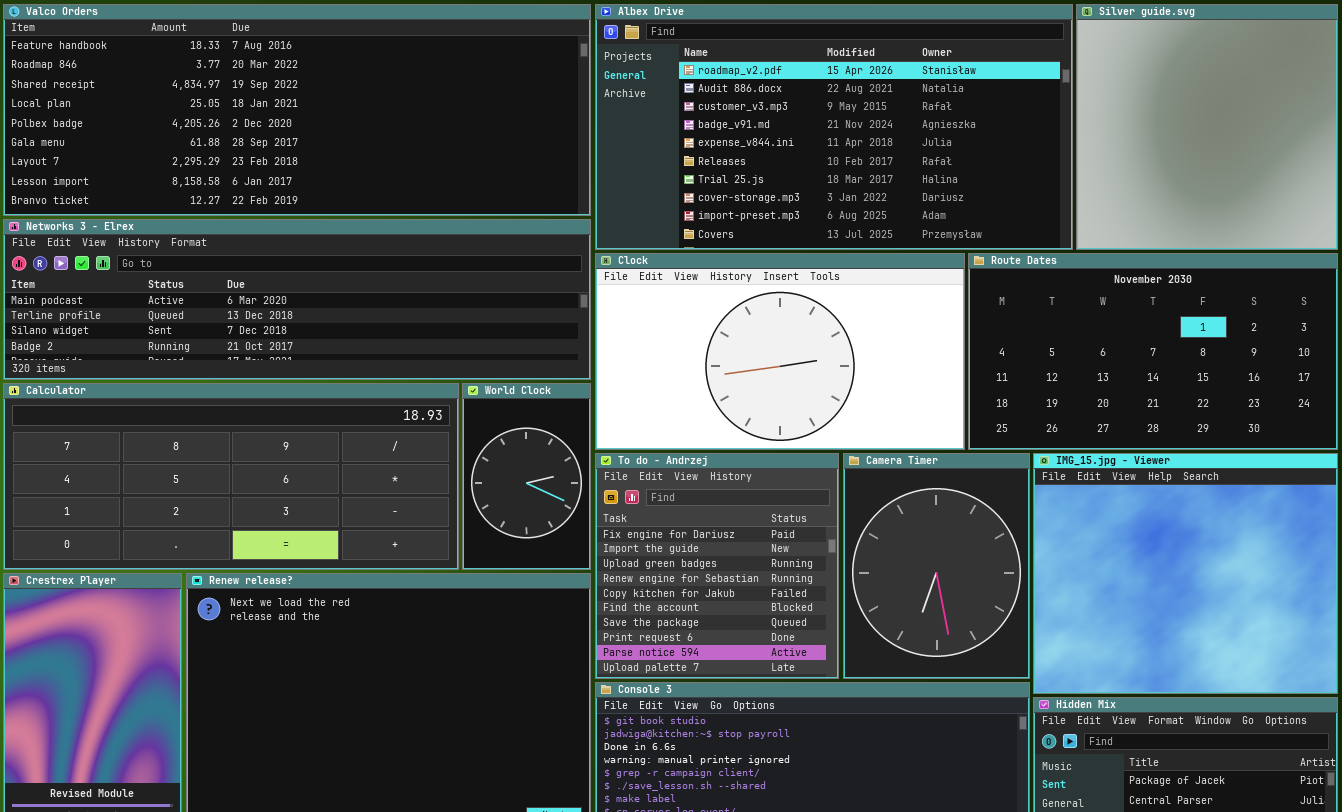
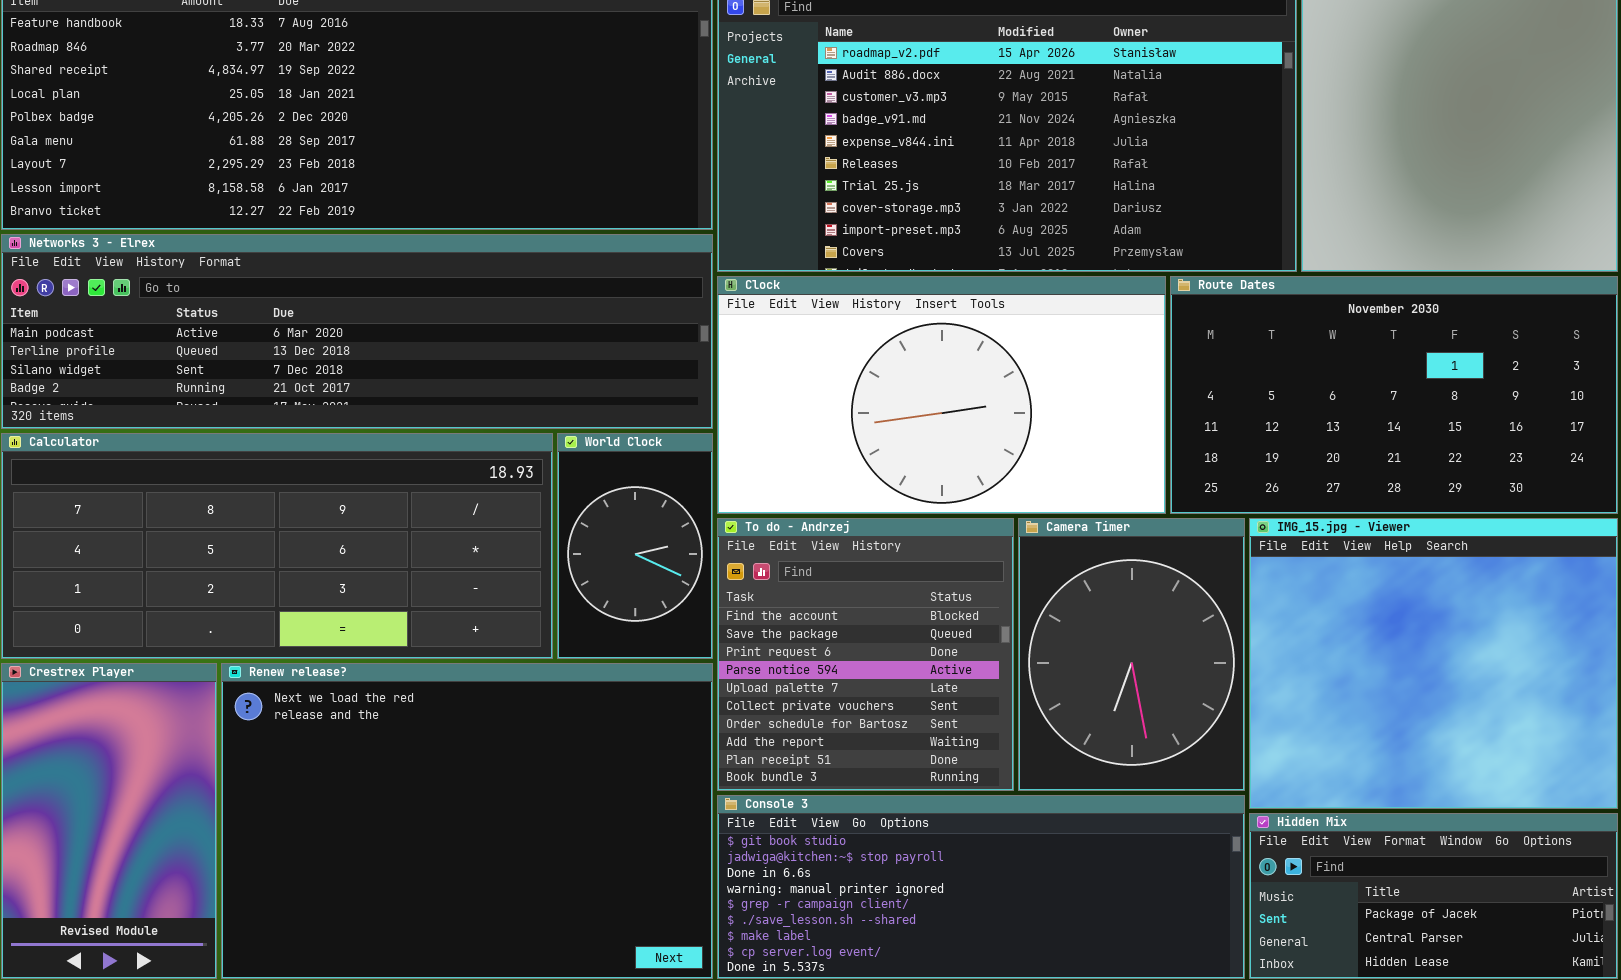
To do - Andrzej: [595,453,839,679] -> [717,518,1014,791], scrolled down 5 rows

